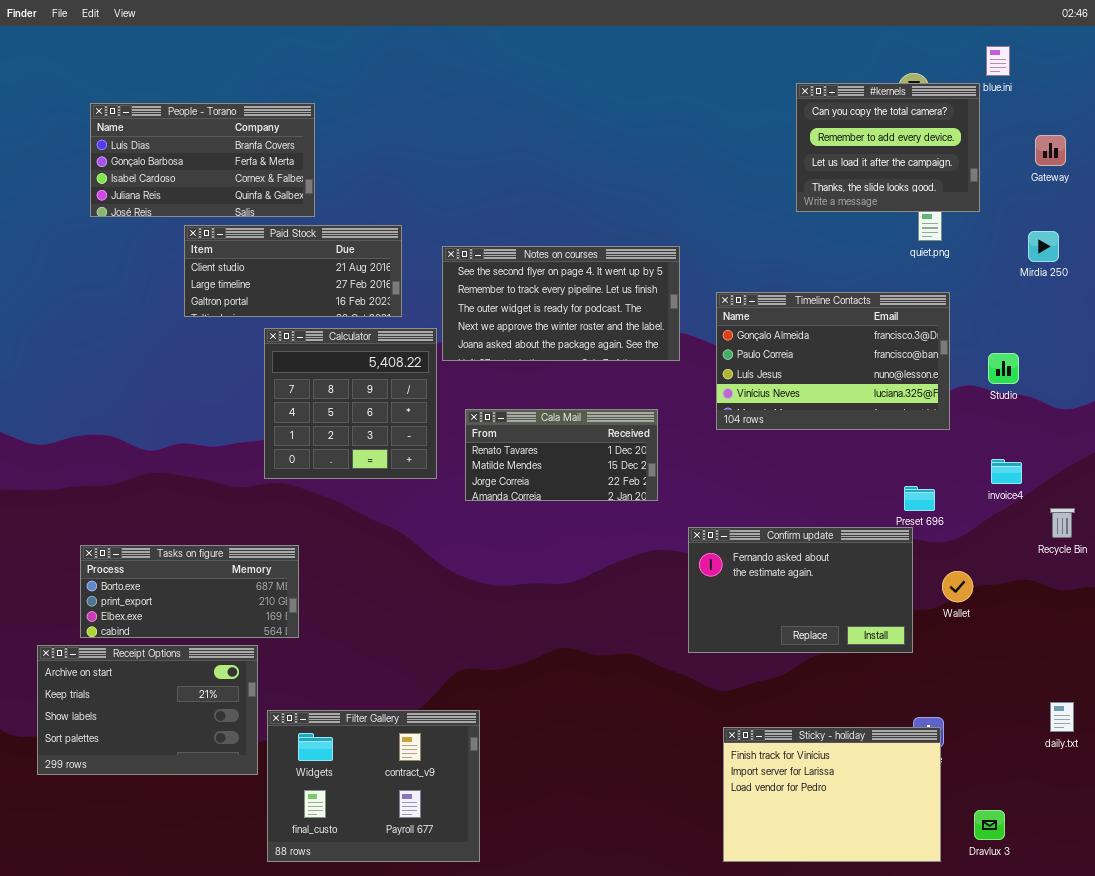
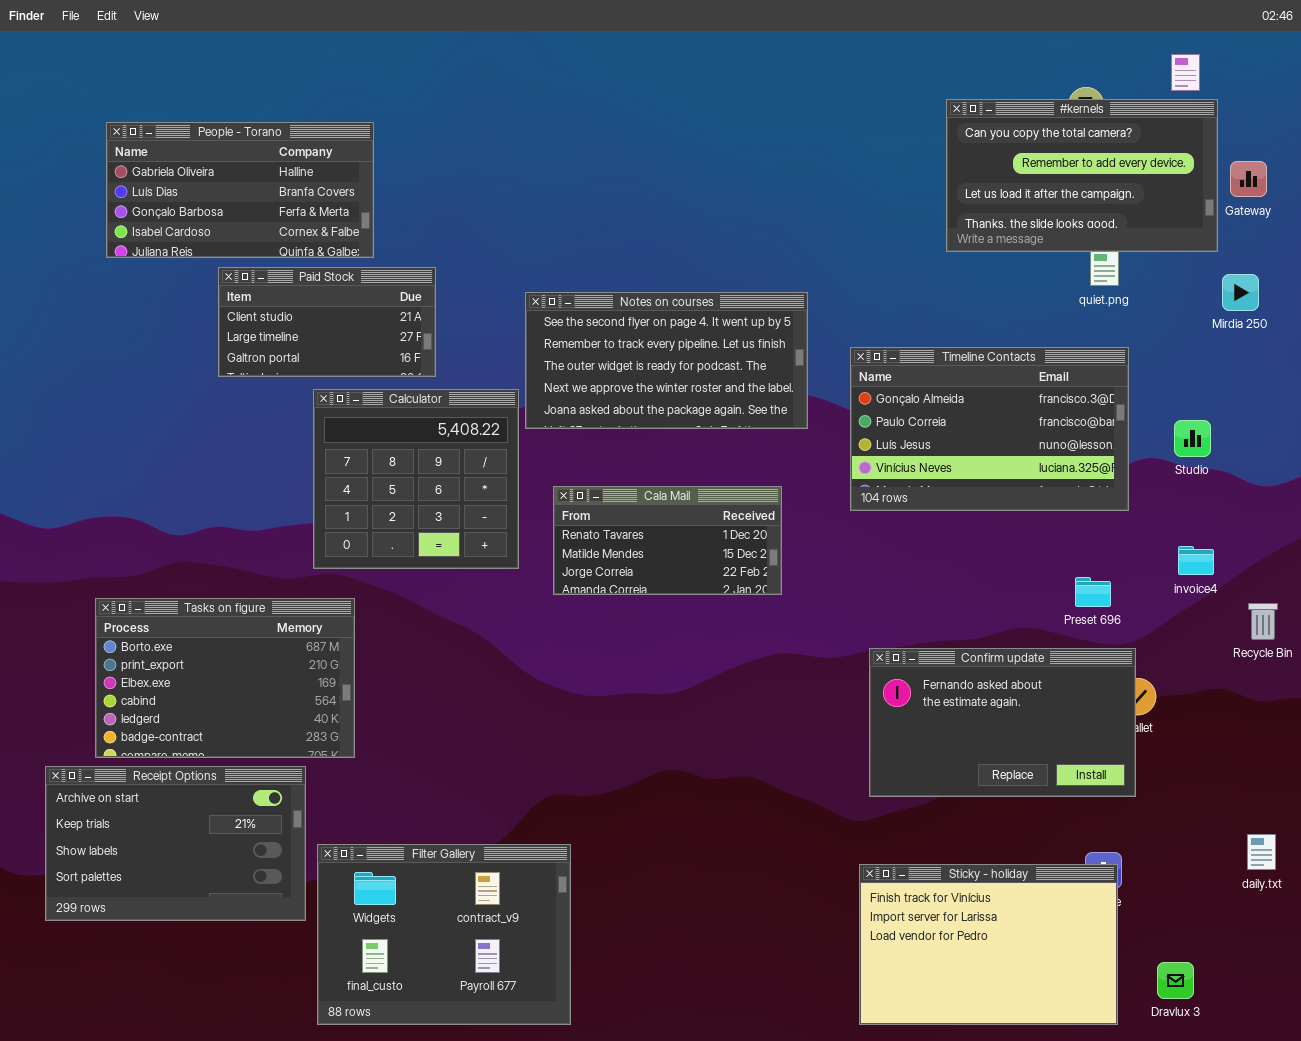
#kernels: [796,83,980,212] -> [946,99,1218,252], resized
People - Torano: [90,103,315,217] -> [106,122,374,258], scrolled up 1 row
Paid Stock: [184,225,402,317] -> [218,267,436,377], resized
Confirm update: [688,527,913,653] -> [869,648,1136,797], moved
Tasks on figure: [80,545,299,638] -> [95,598,355,758], resized

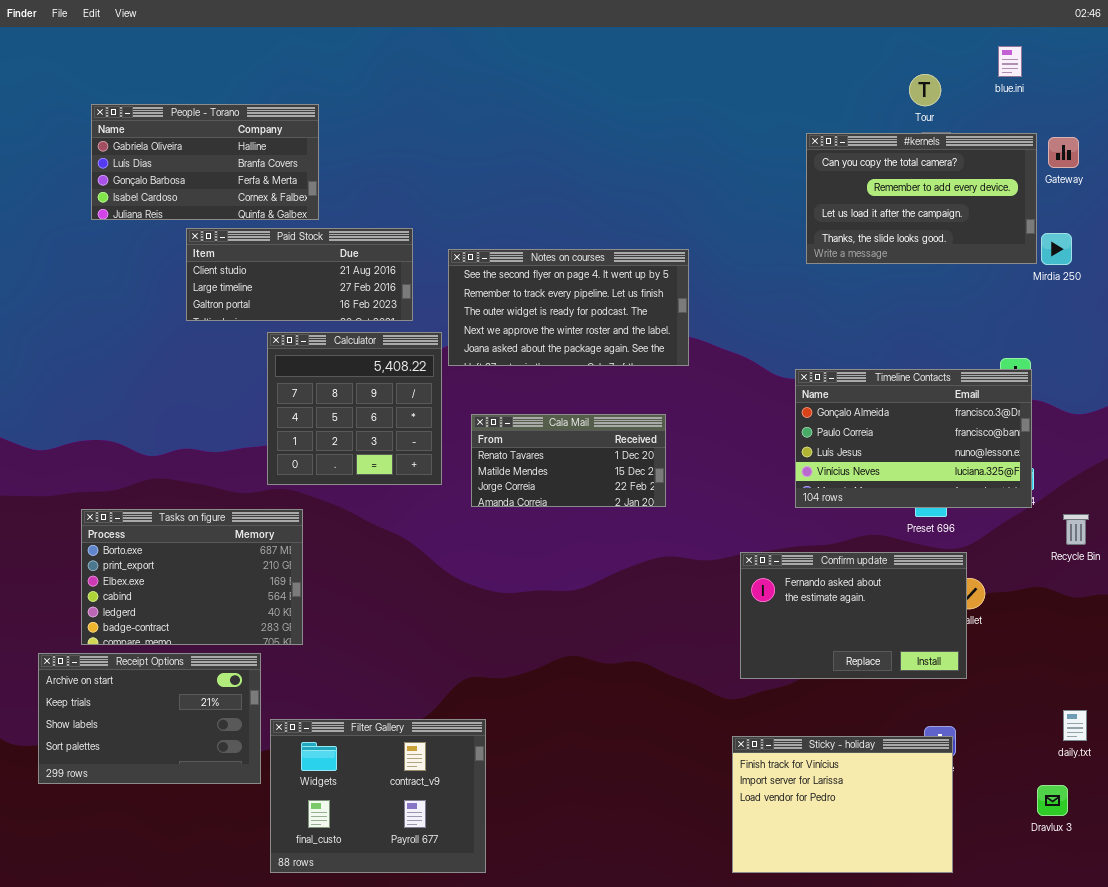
#kernels: [946,99,1218,252] -> [806,133,1037,264], moved
Paid Stock: [218,267,436,377] -> [186,228,413,321], resized
Timeline Contacts: [850,347,1129,511] -> [795,369,1032,508], moved
Dravlux 3: [1157,962,1194,999] -> [1037,785,1068,816], moved

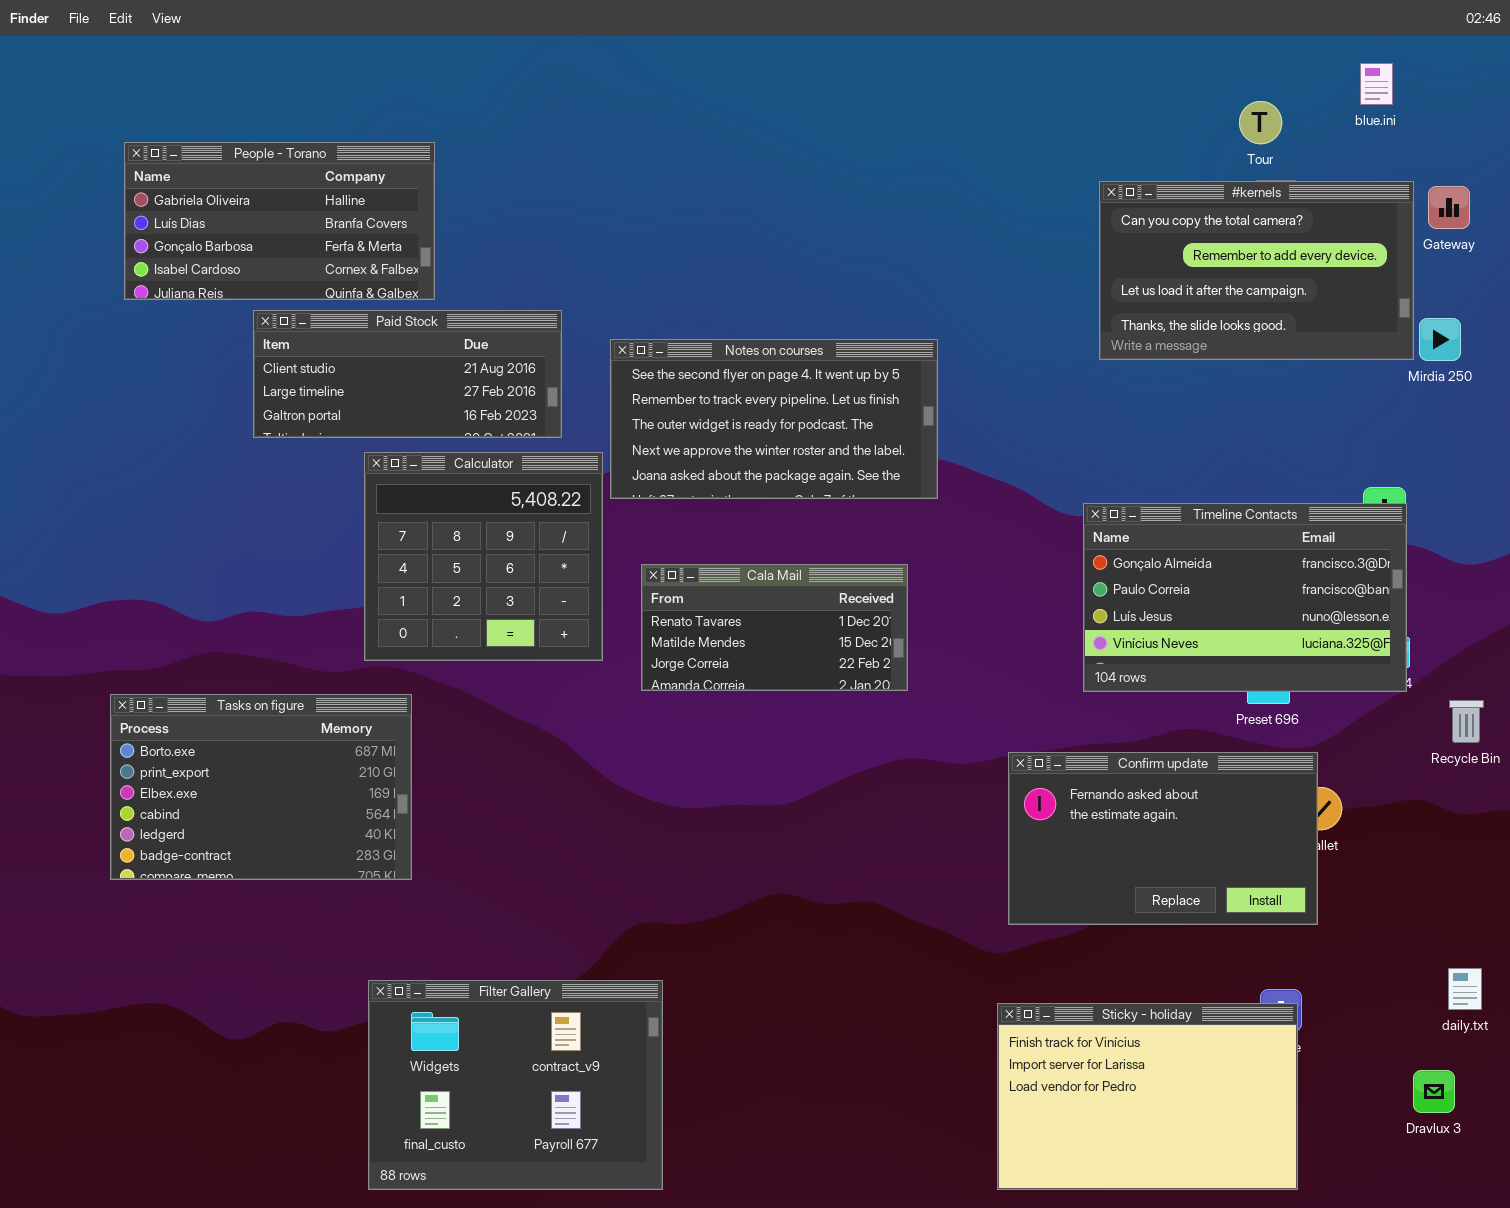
Receipt Options: [38,653,261,784] -> none, closed

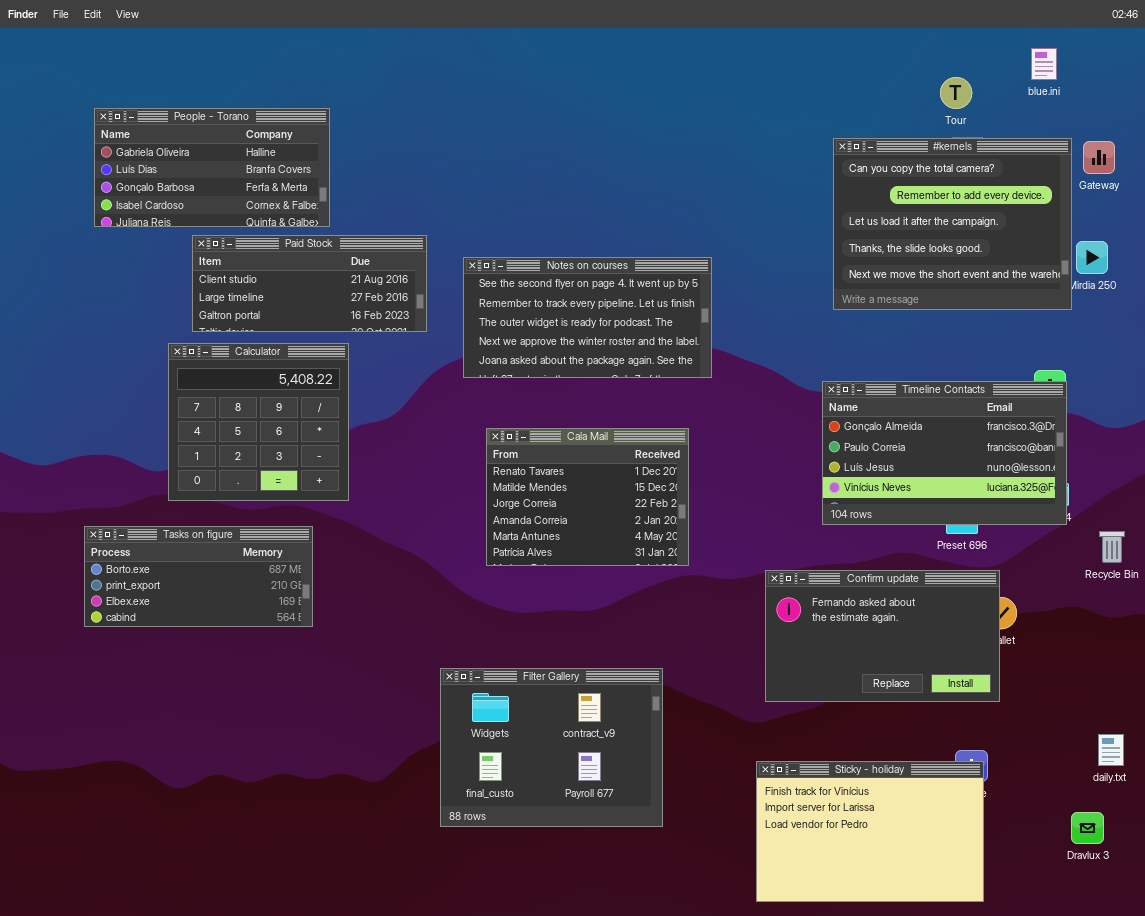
#kernels: [1099,181,1414,360] -> [833,138,1072,310], resized
Calculator: [364,452,603,661] -> [168,343,349,501], moved
Cala Mail: [641,564,908,691] -> [486,428,689,566], resized
Tasks on figure: [110,694,412,880] -> [84,526,313,627], resized
Filter Gallery: [368,980,663,1190] -> [440,668,663,827], moved

